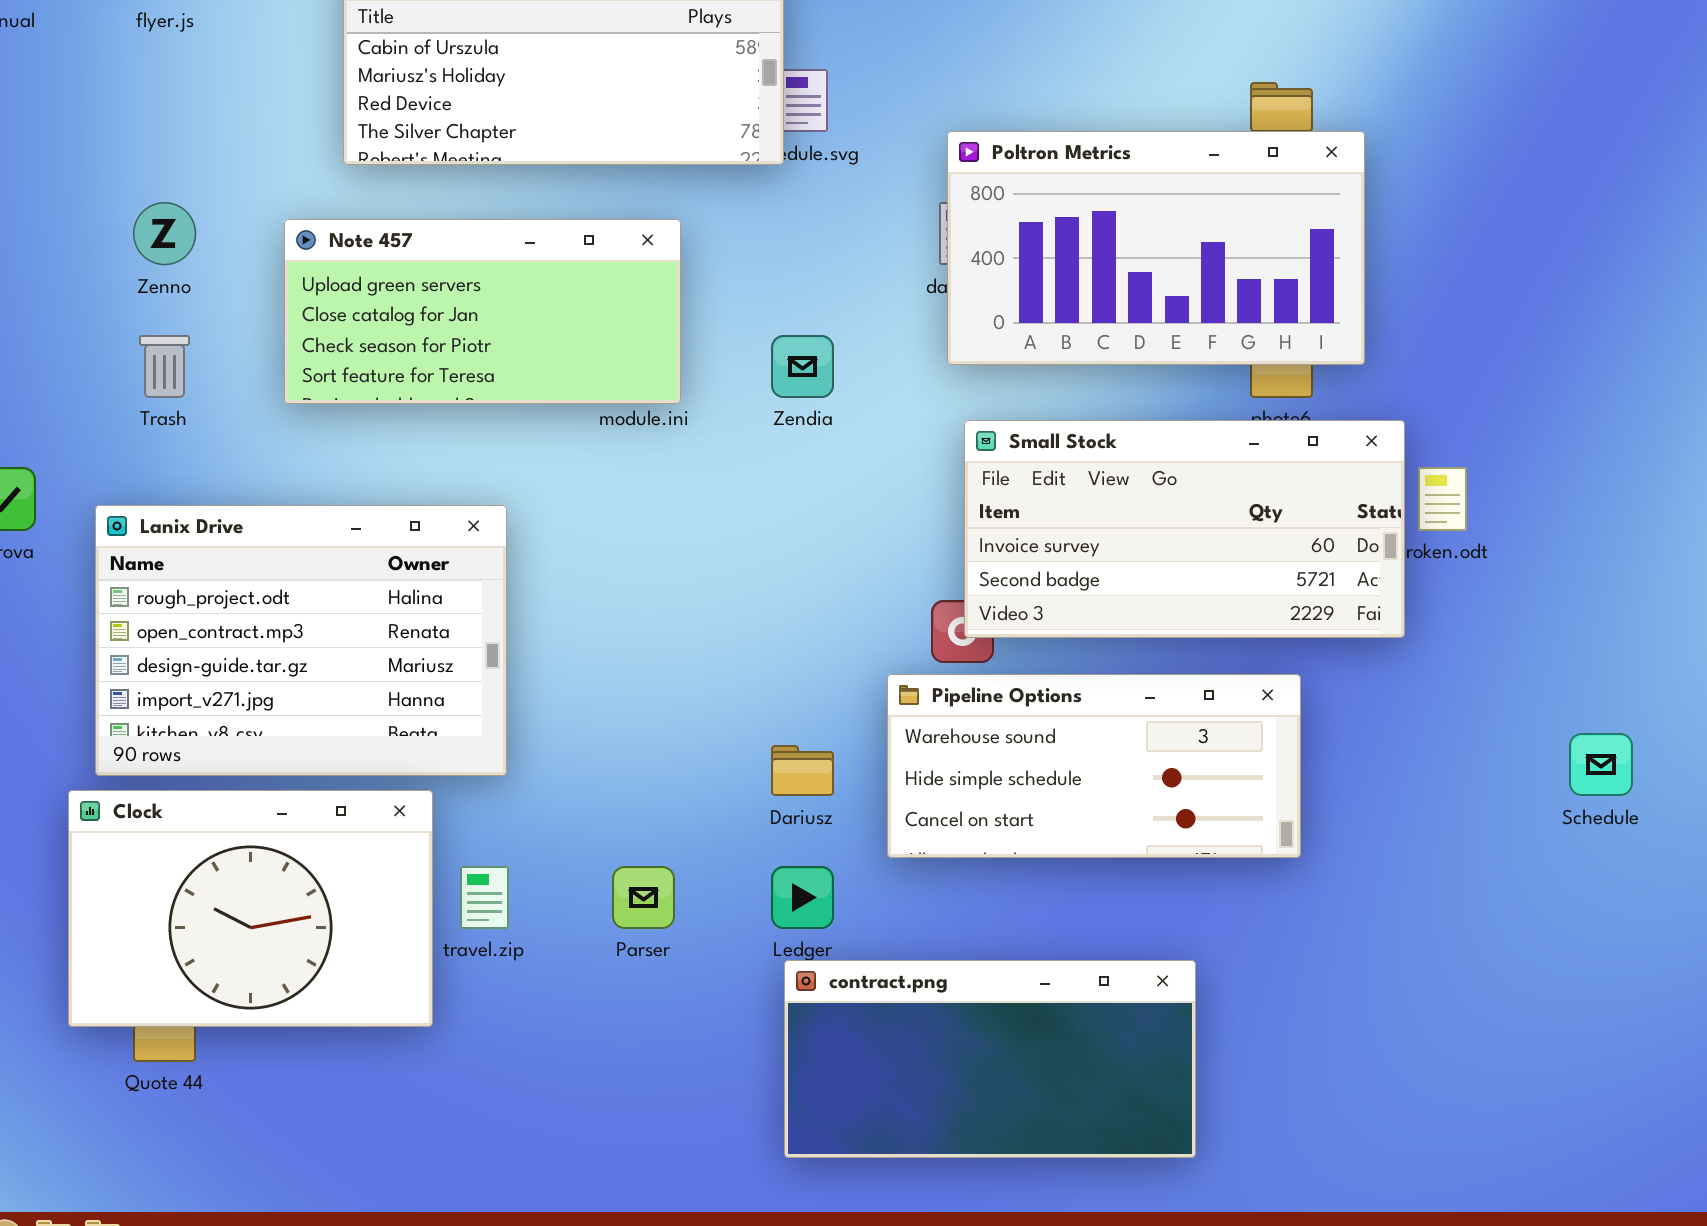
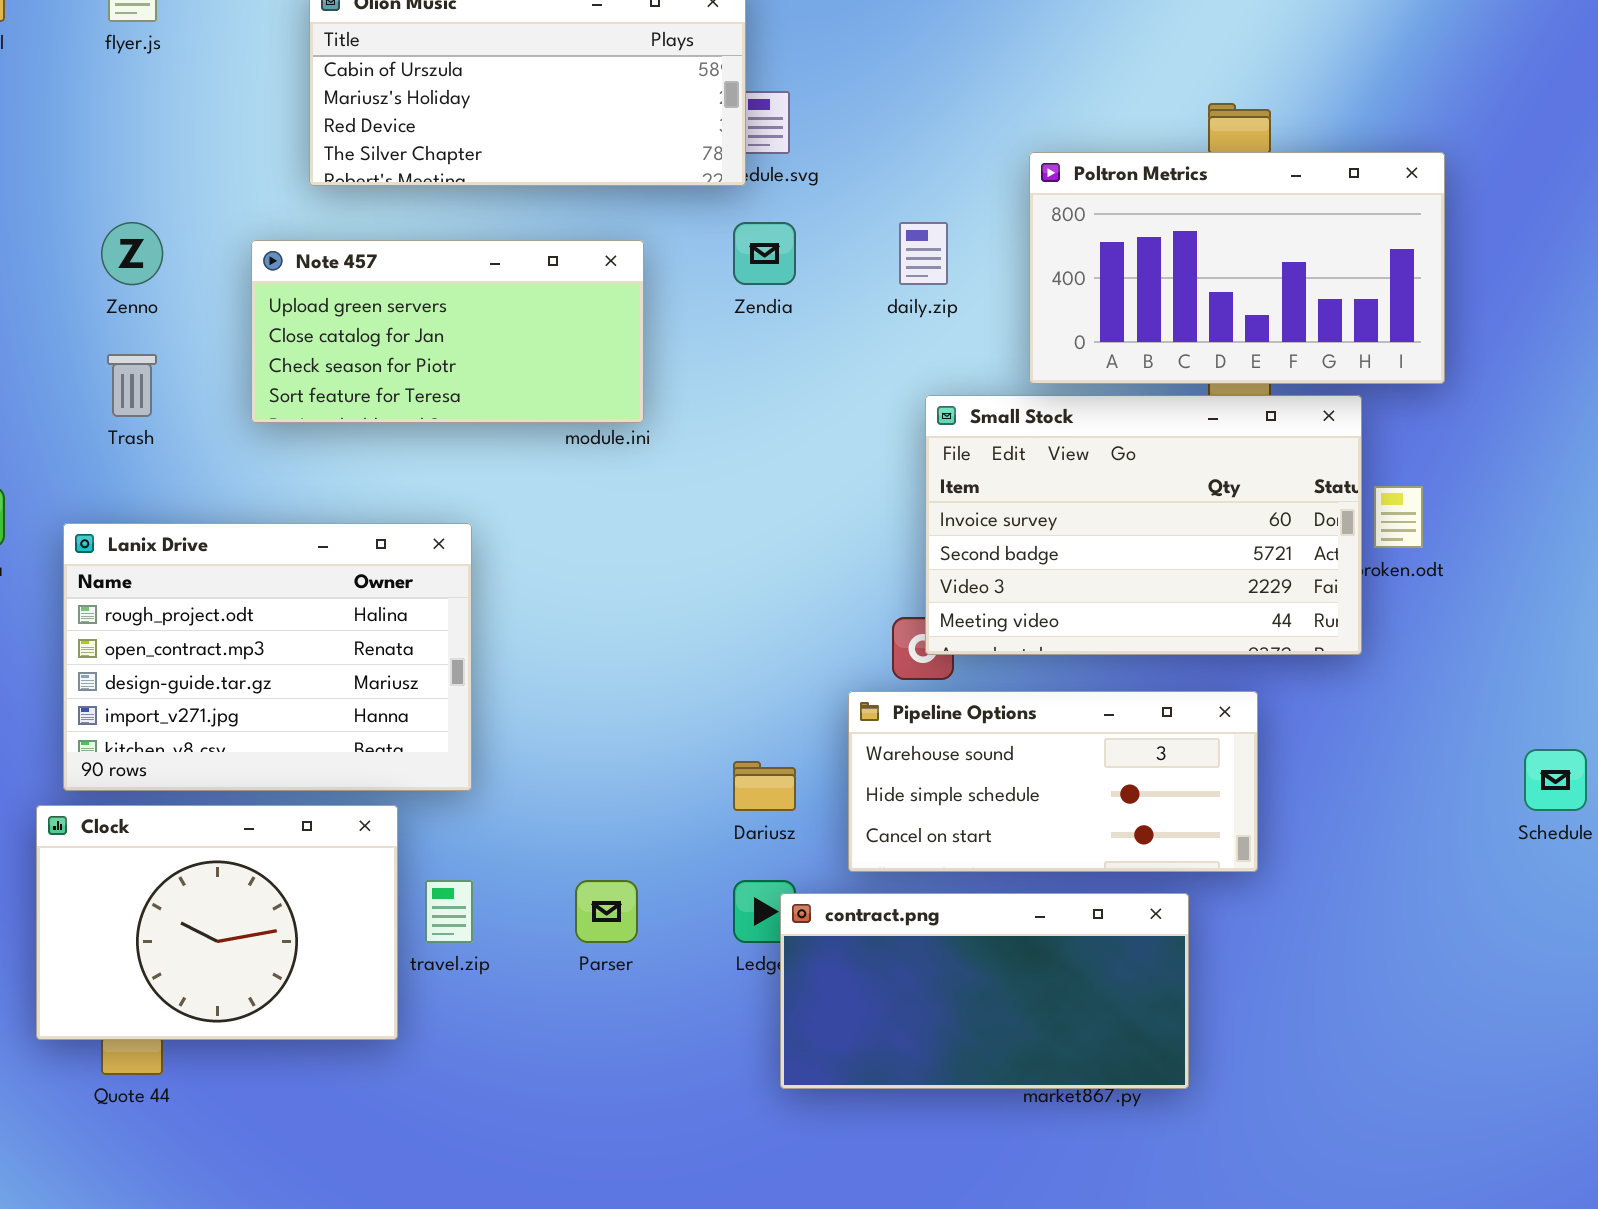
Poltron Metrics: [947,131,1365,365] -> [1029,152,1445,384], moved
Zendia: [771,335,834,398] -> [733,222,796,285], moved
Small Stock: [964,420,1405,638] -> [925,395,1362,655], resized
contract.png: [784,960,1196,1158] -> [780,893,1189,1089], moved

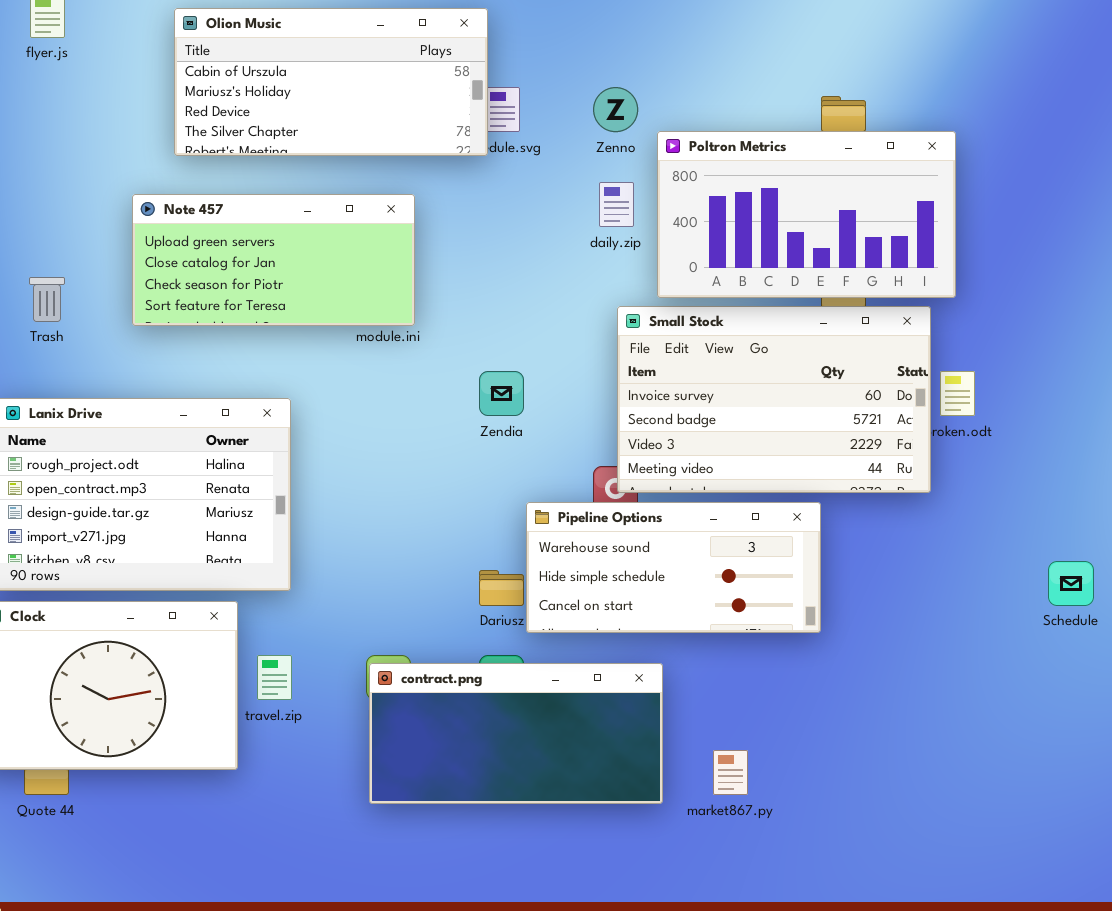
Poltron Metrics: [1029,152,1445,384] -> [657,131,956,298], moved
Zenno: [101,222,163,285] -> [593,87,638,132], moved
Zendia: [733,222,796,285] -> [479,371,524,416], moved
Pipeline Options: [848,691,1258,872] -> [526,502,821,633], moved
contract.png: [780,893,1189,1089] -> [369,663,663,804], moved

